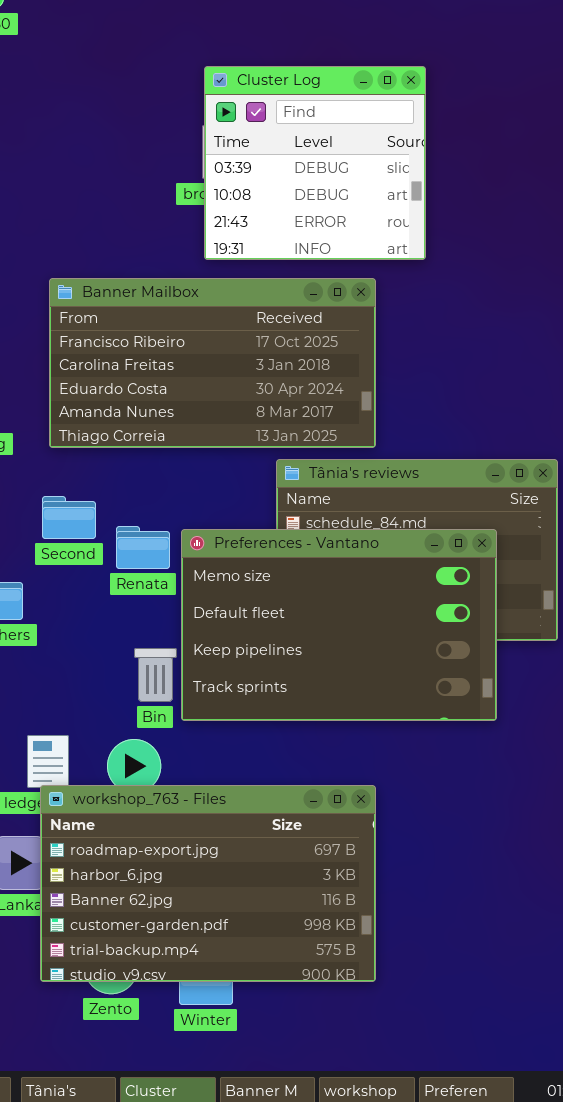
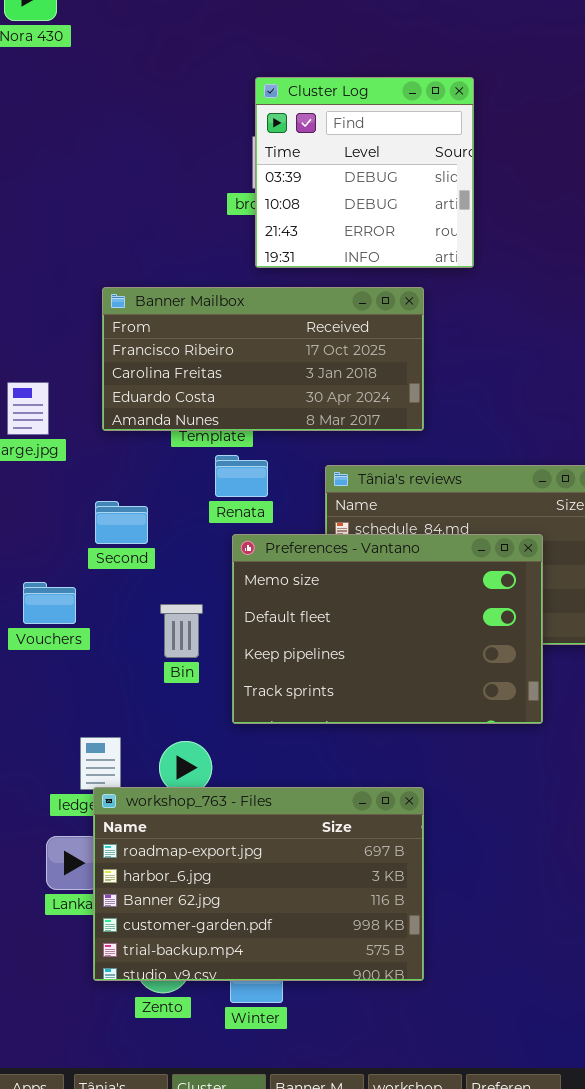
Banner Mailbox: [49,278,376,448] -> [102,287,424,431], resized
Renata: [116,526,170,569] -> [215,455,268,497], moved
Bin: [134,648,177,702] -> [160,604,203,658], moved

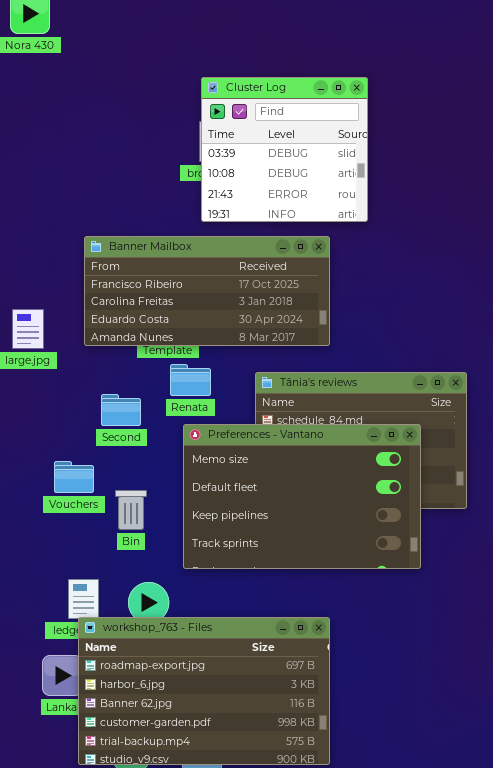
Second: [95,501,148,544] -> [101,394,141,426], moved
Vouchers: [23,582,76,624] -> [54,461,94,493], moved
Bin: [160,604,203,658] -> [115,490,147,530], moved

